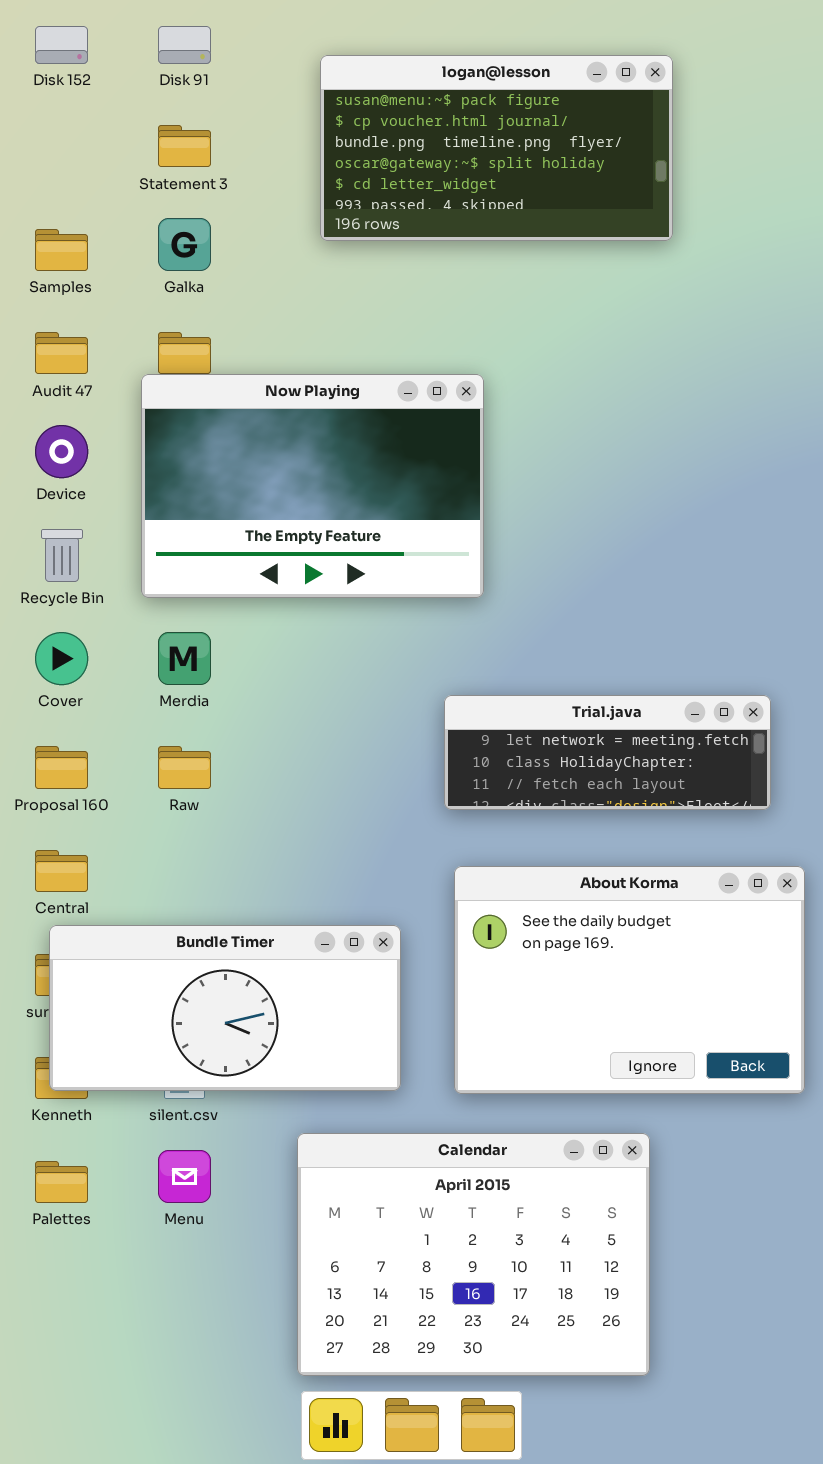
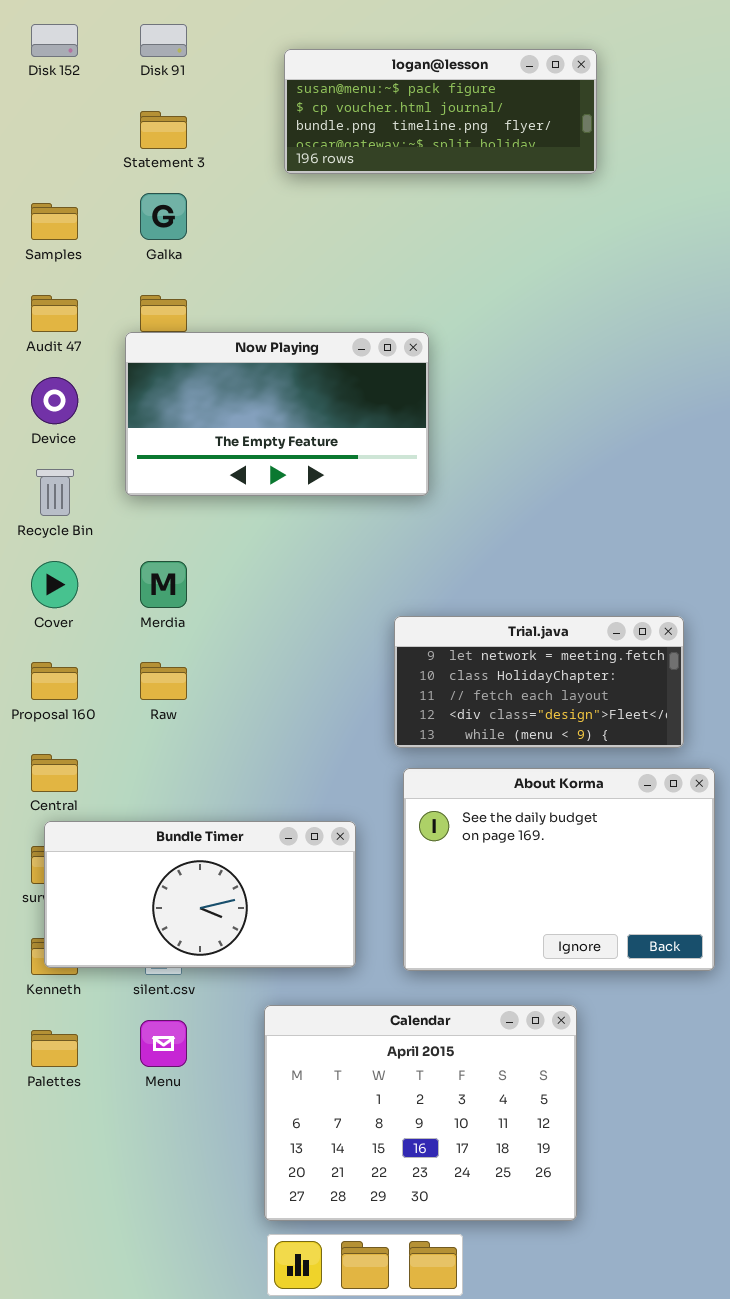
logan@lesson: [320,55,673,241] -> [284,49,597,174], resized
Now Playing: [141,374,484,598] -> [125,332,429,496], resized
Trial.java: [444,695,771,810] -> [394,616,684,748], resized

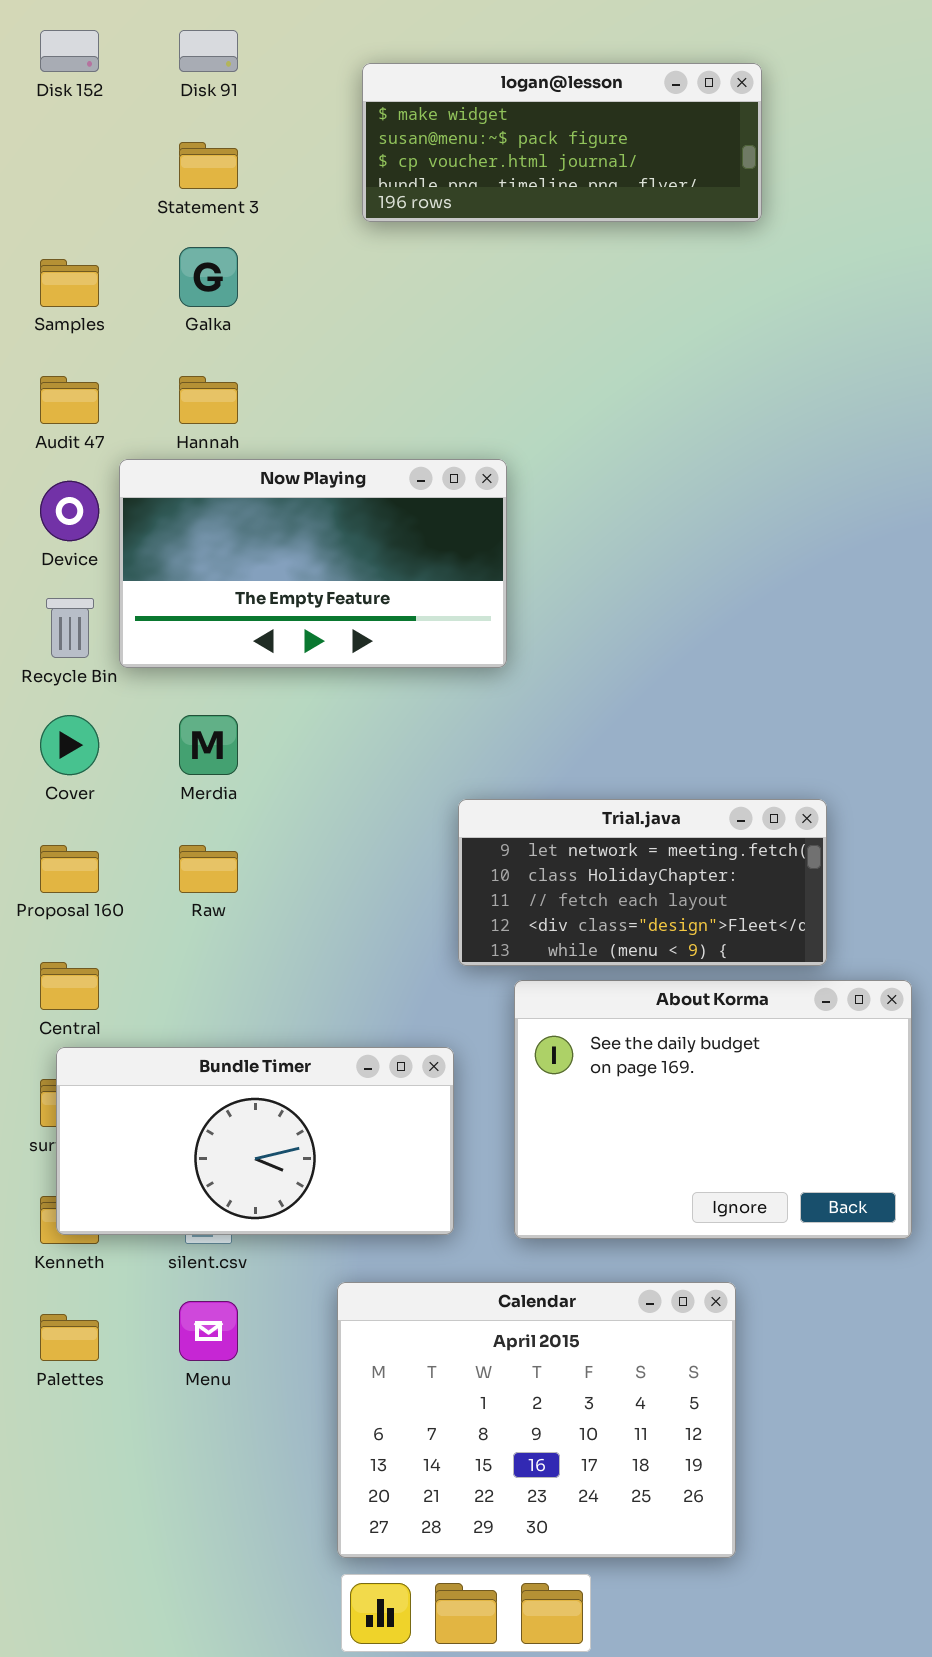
logan@lesson: [284,49,597,174] -> [362,63,762,222], scrolled up 1 row
Now Playing: [125,332,429,496] -> [119,459,507,668], moved
Trial.java: [394,616,684,748] -> [458,799,827,966], moved

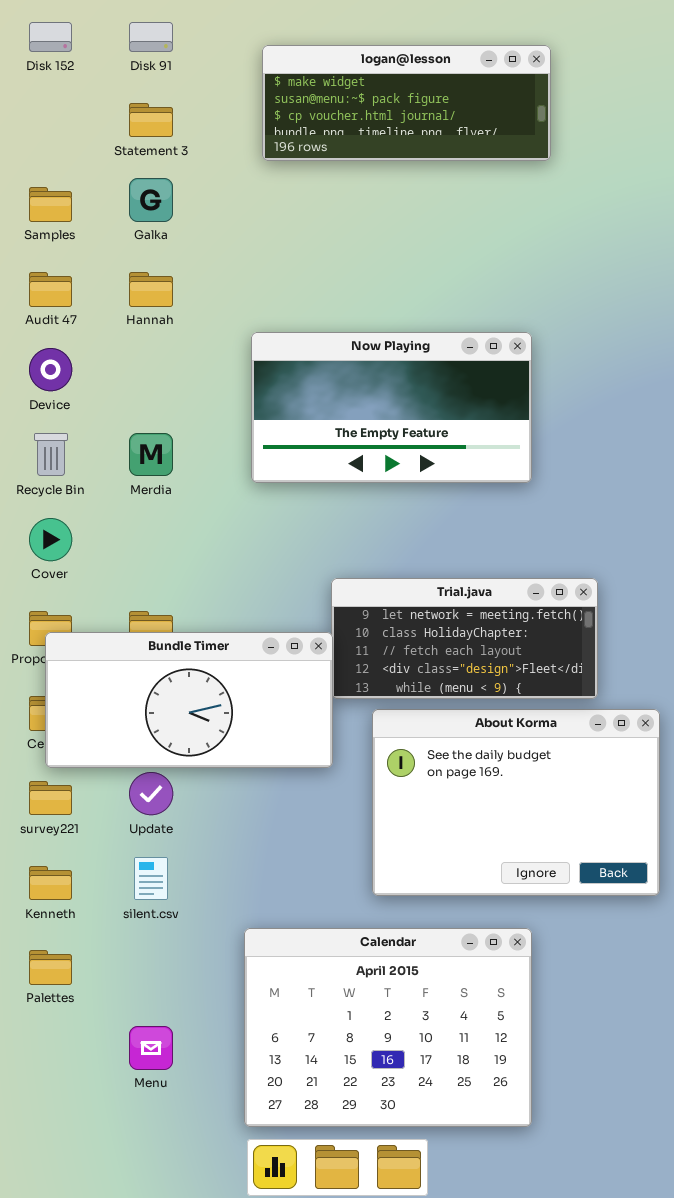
Now Playing: [119,459,507,668] -> [251,332,532,483], moved
Merdia: [179,715,238,775] -> [129,433,173,476], moved
Bundle Timer: [56,1047,454,1235] -> [45,632,333,768], moved
Menu: [179,1301,238,1361] -> [129,1026,173,1070], moved

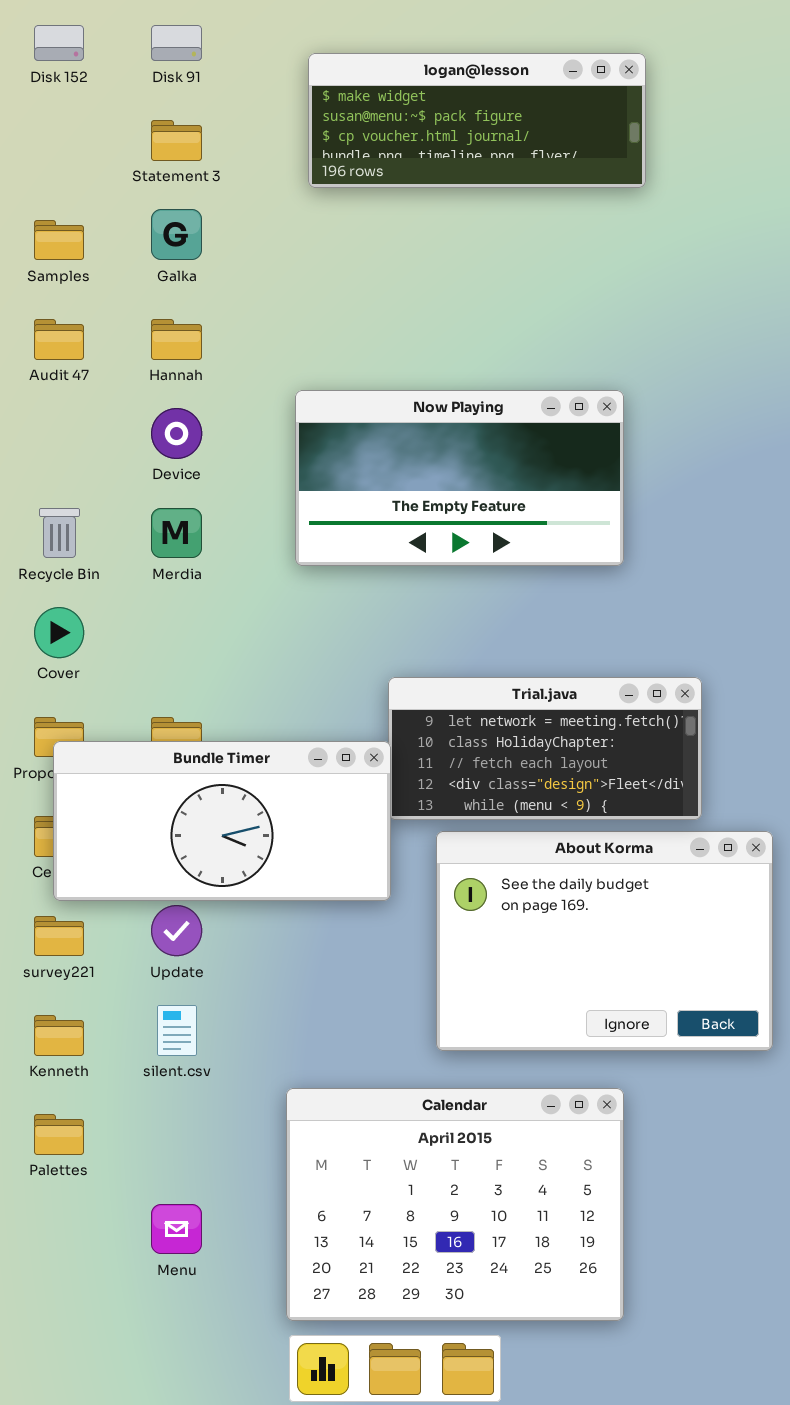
Device: [29,348,72,391] -> [151,408,202,459], moved

